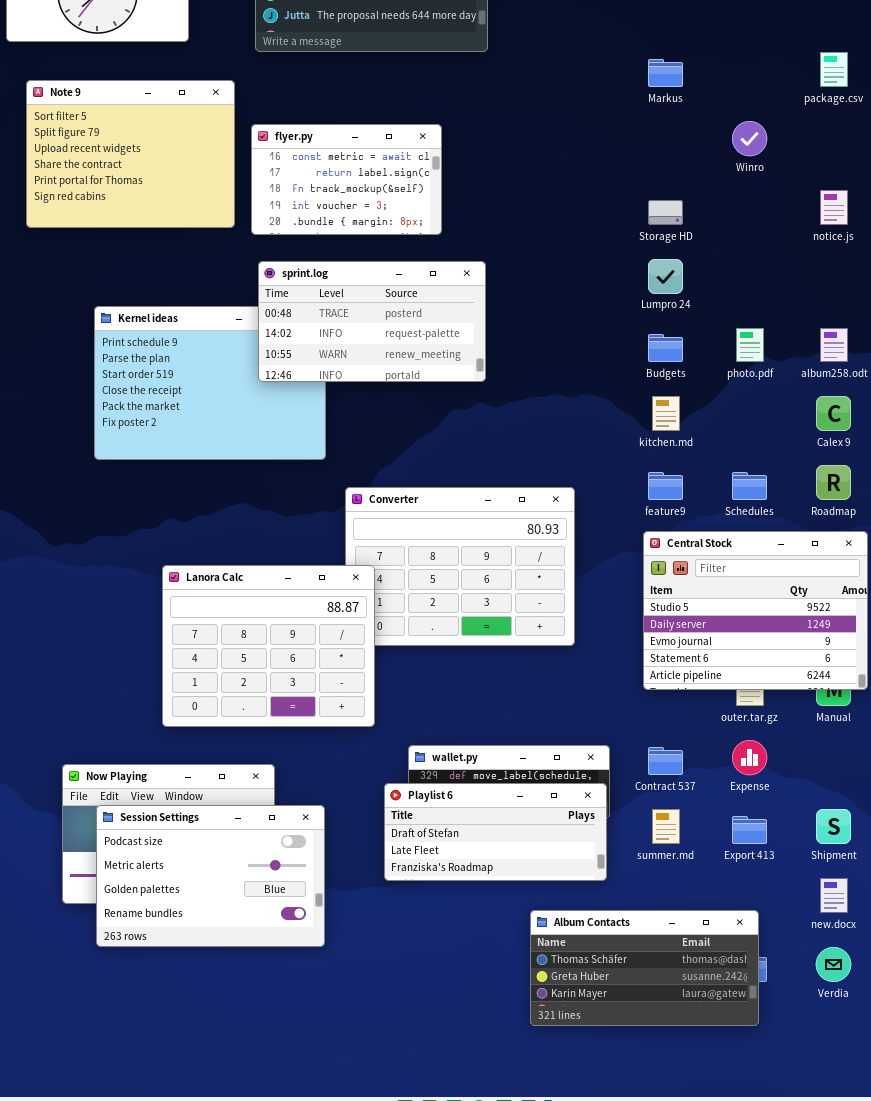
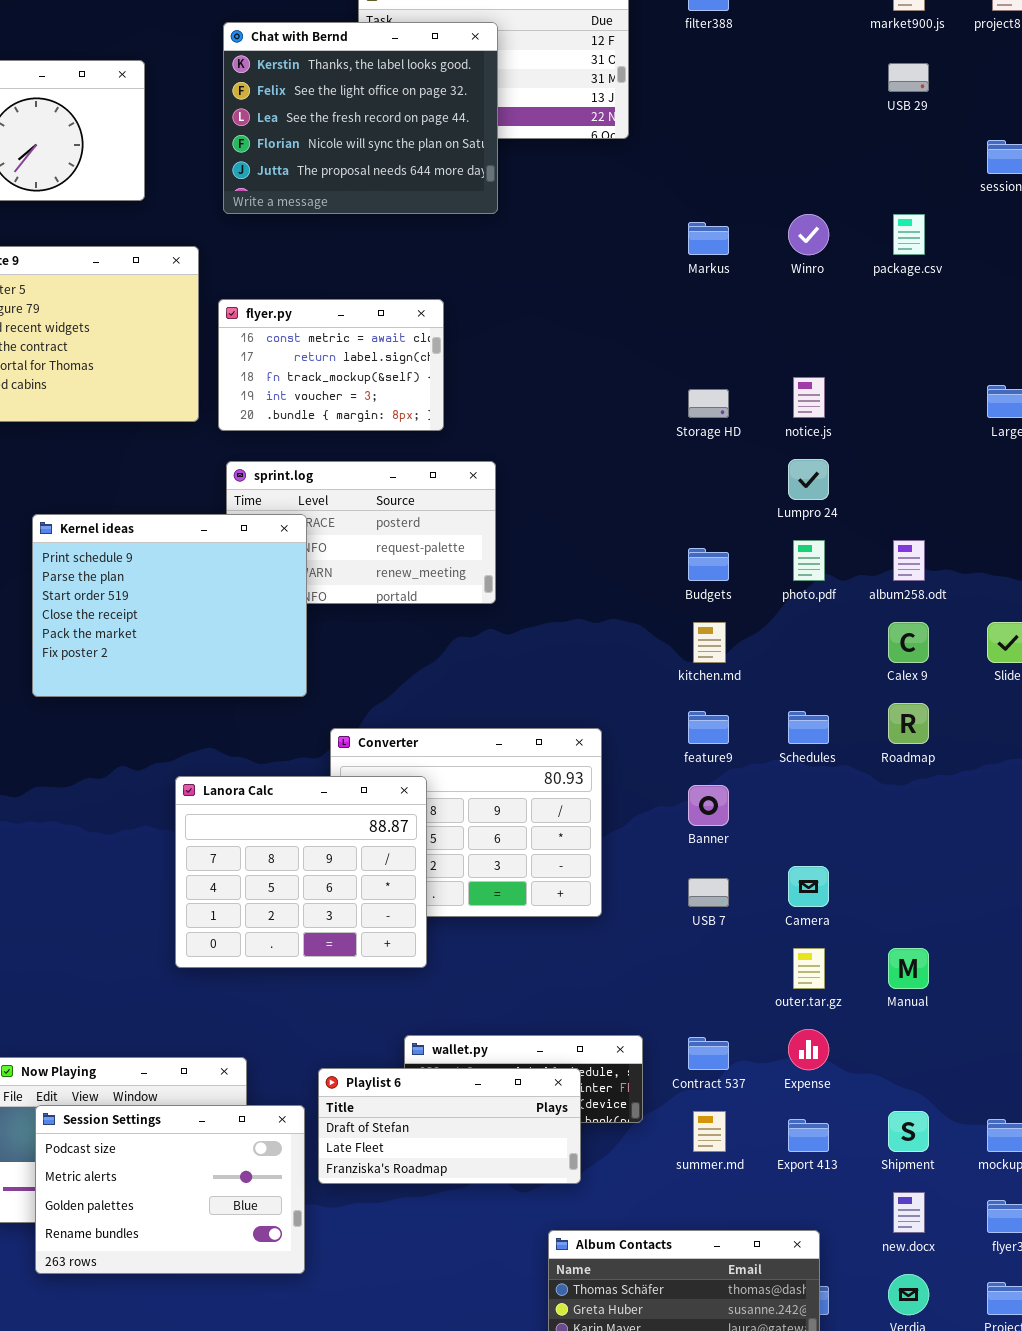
Winro: [732,121,767,156] -> [788,214,829,255], moved
notice.js: [820,190,848,225] -> [793,377,825,418], moved
Lumpro 24: [648,259,683,294] -> [788,459,829,500], moved
Kernel ideas: [94,306,326,460] -> [32,514,307,697], raised
Central Stock: [643,531,868,690] -> none, closed
Lanora Calc: [162,565,375,727] -> [175,776,427,968], moved
Playlist 6: [384,783,607,881] -> [318,1068,581,1184], moved

